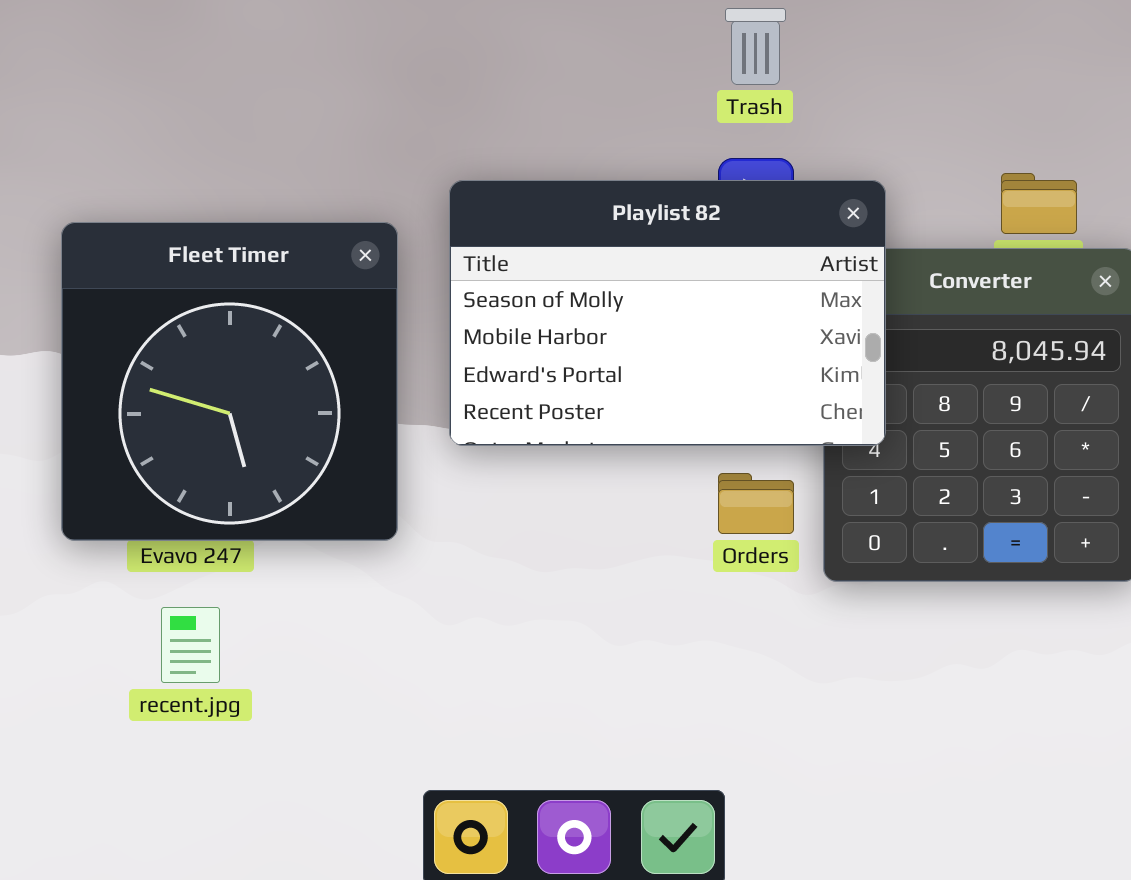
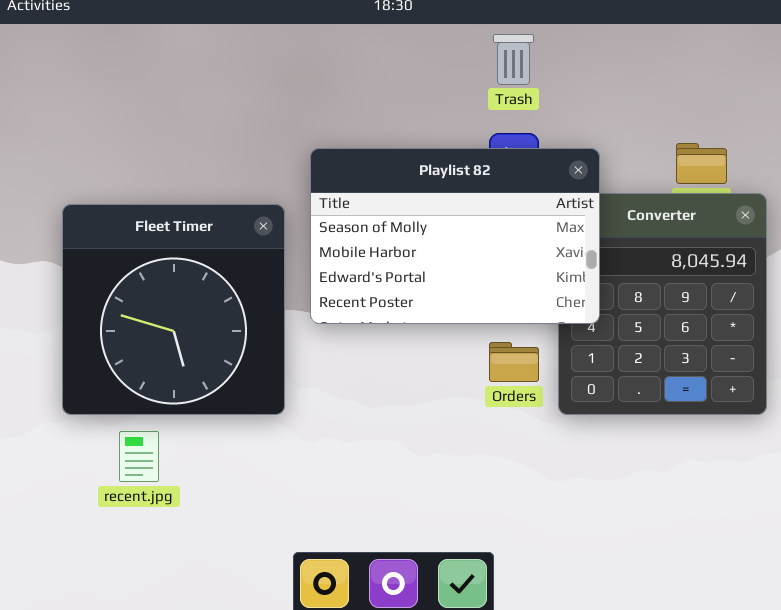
Fleet Timer: [61,222,398,541] -> [62,204,285,415], moved

